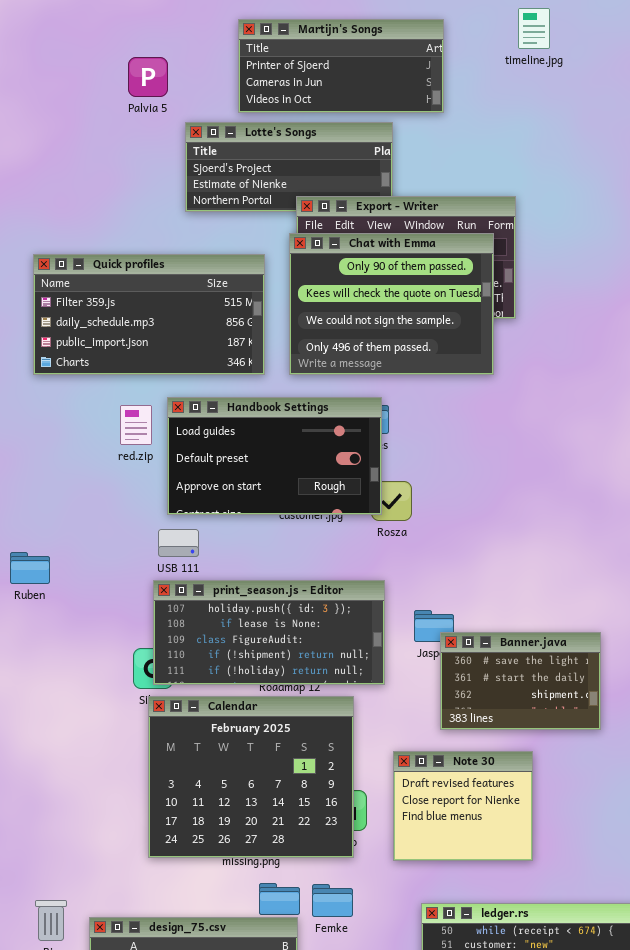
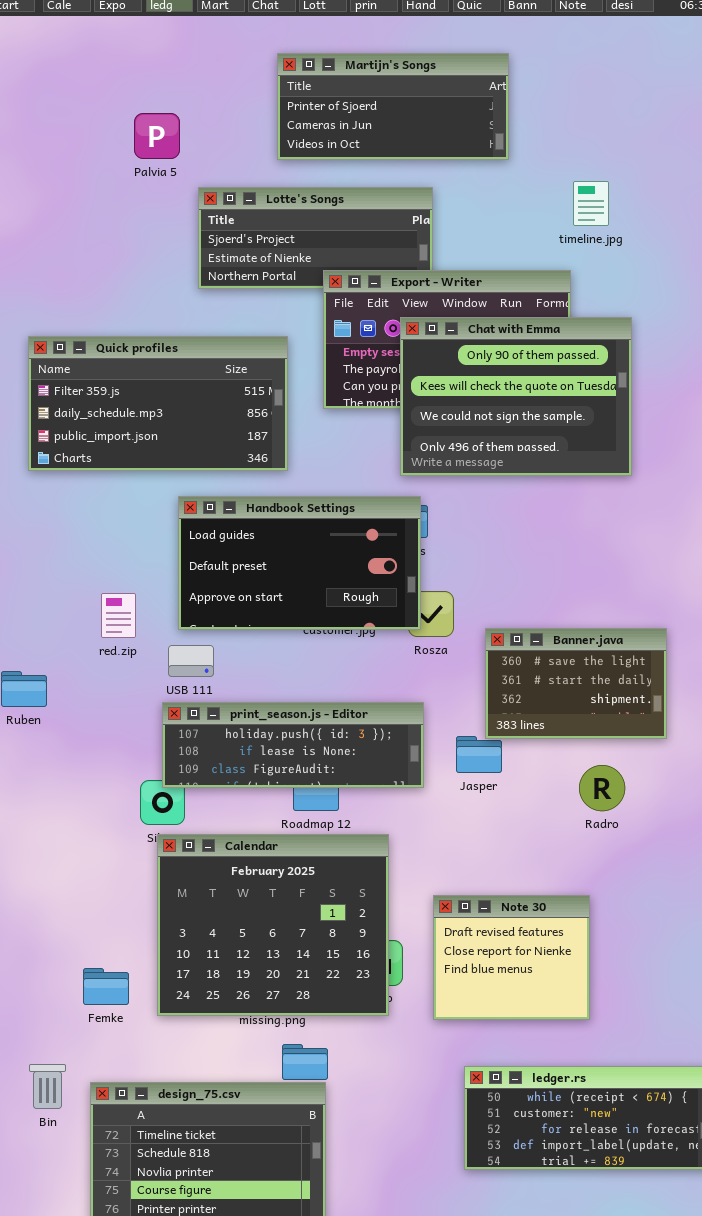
timeline.jpg: [518,8,550,49] -> [573,181,609,226], moved
Martijn's Songs: [238,19,444,113] -> [277,53,509,160], moved
Chat with Emma: [289,233,494,375] -> [400,317,632,476], moved
red.zip: [120,405,152,445] -> [101,593,136,638], moved
print_season.js - Editor: [153,580,385,685] -> [162,702,424,788], resized
Banner.java: [440,632,601,730] -> [485,628,667,739], moved
Femke: [312,884,353,917] -> [83,968,129,1005], moved

